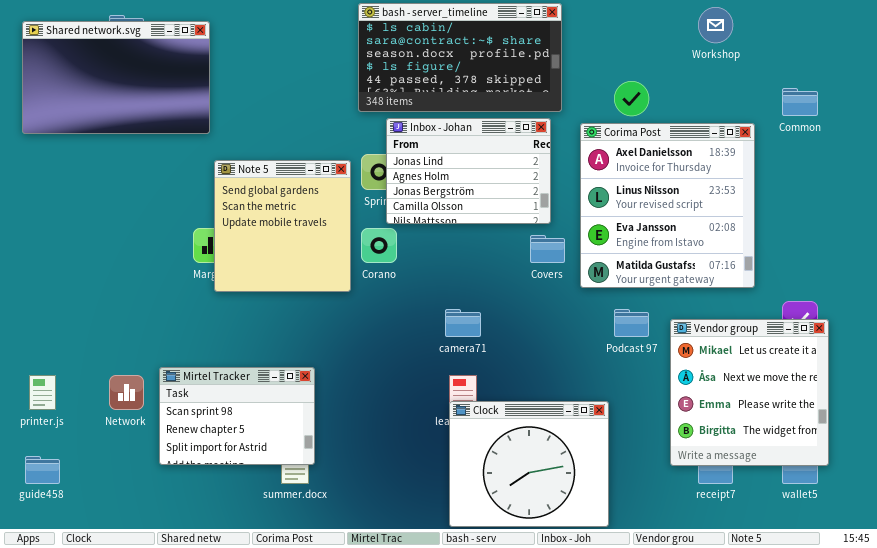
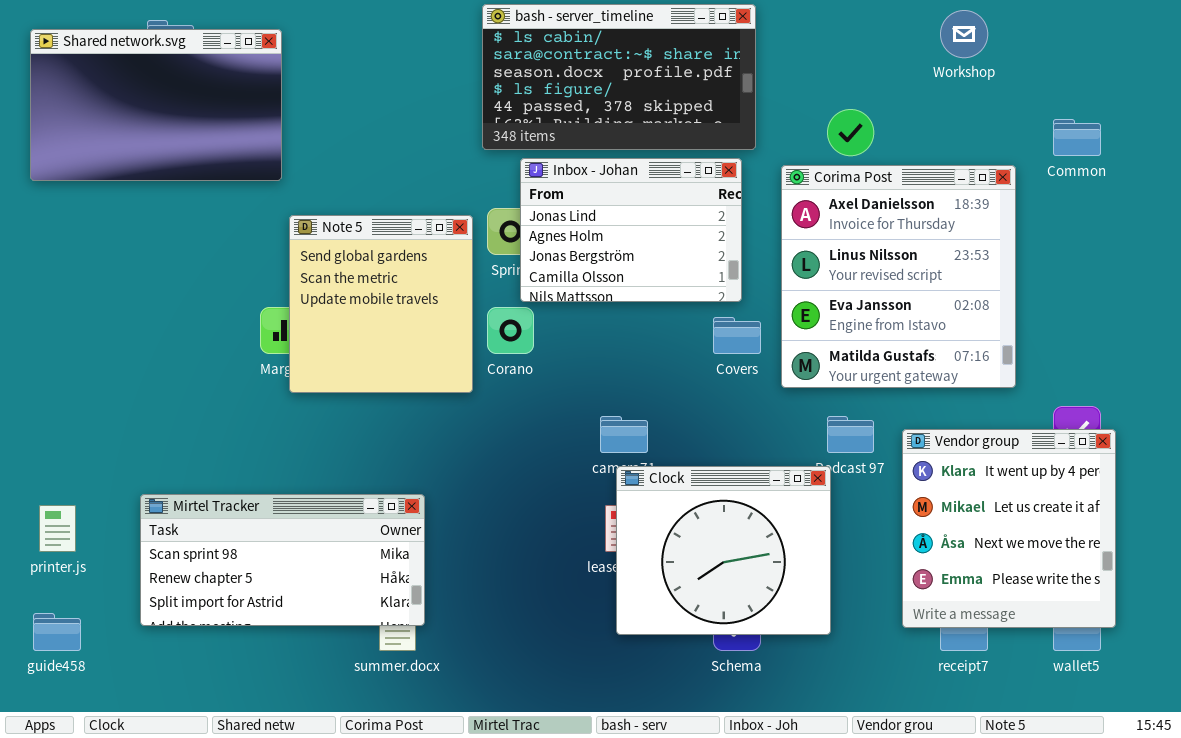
Vendor group: [670,319,829,466] -> [902,429,1116,628], scrolled up 1 row
Mirtel Tracker: [159,367,315,465] -> [140,494,425,626], resized
Clock: [449,401,609,527] -> [616,466,831,635], moved

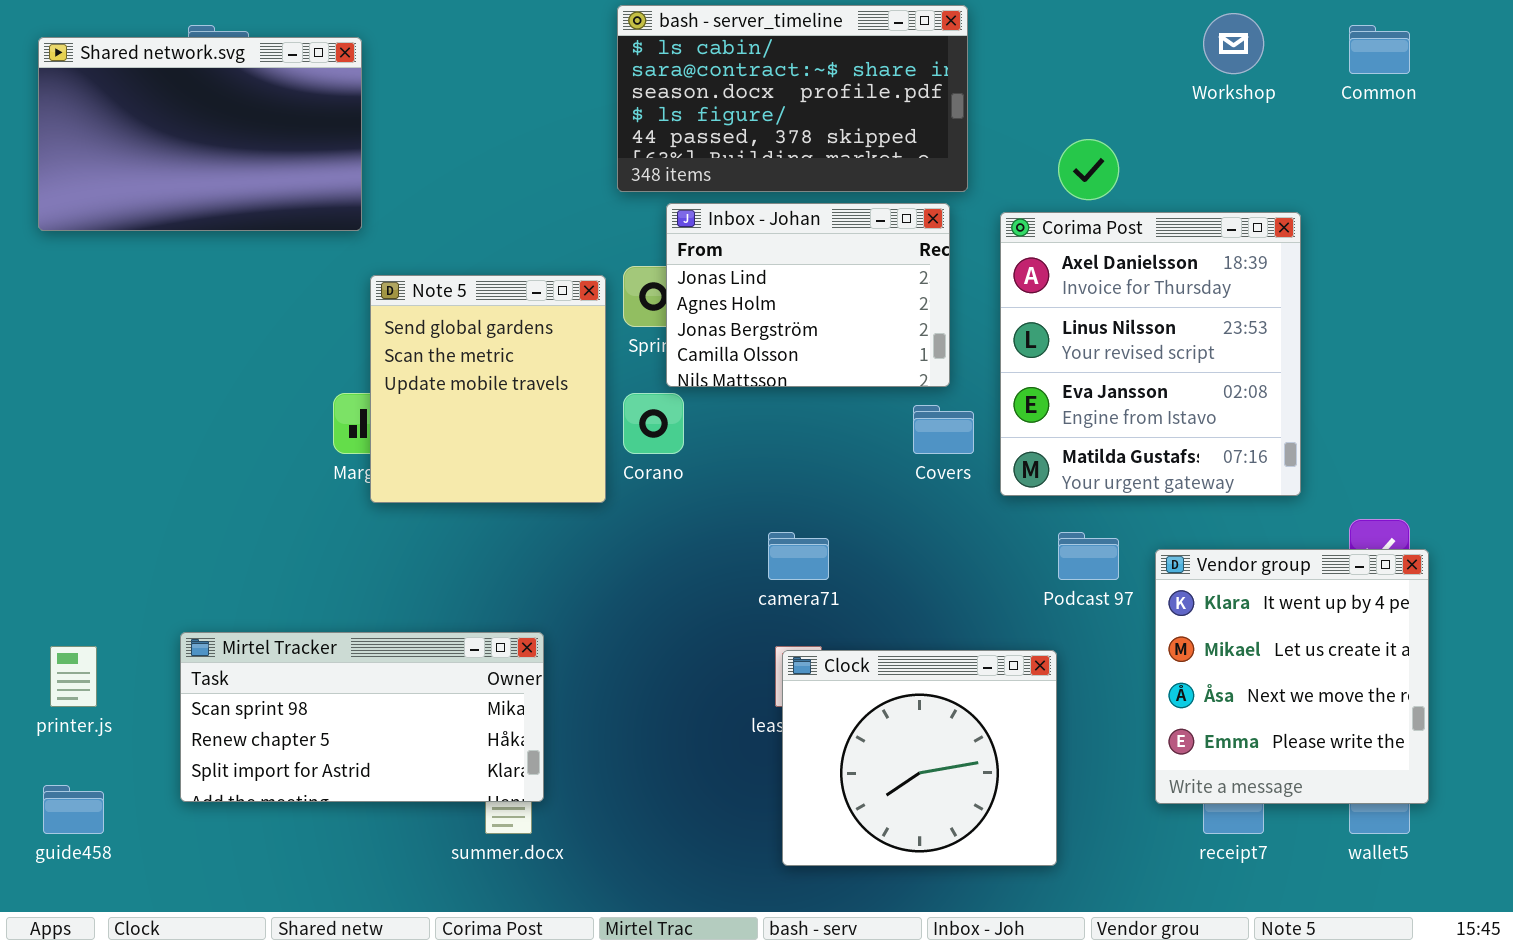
Common: [1053,119,1101,156] -> [1349,25,1410,74], moved
Clock: [616,466,831,635] -> [782,650,1057,866], moved

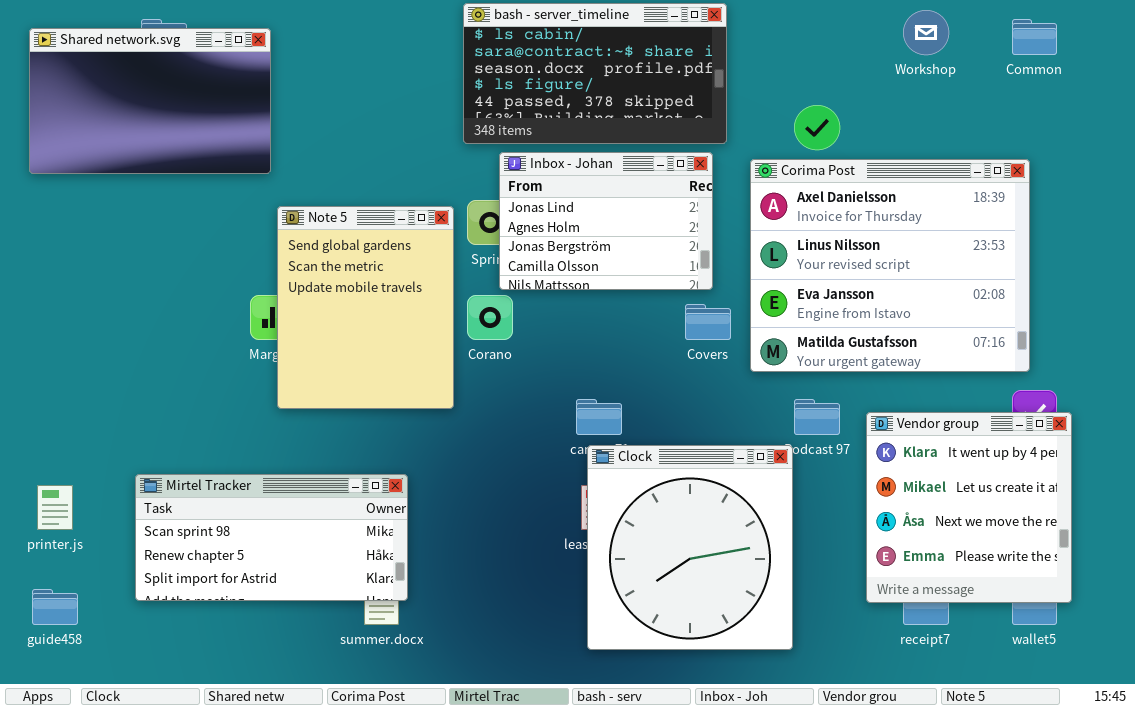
Corima Post: [1000,212,1301,496] -> [750,159,1030,372], resized
Note 5: [370,275,606,503] -> [277,206,454,409], resized
Clock: [782,650,1057,866] -> [587,445,793,650], resized

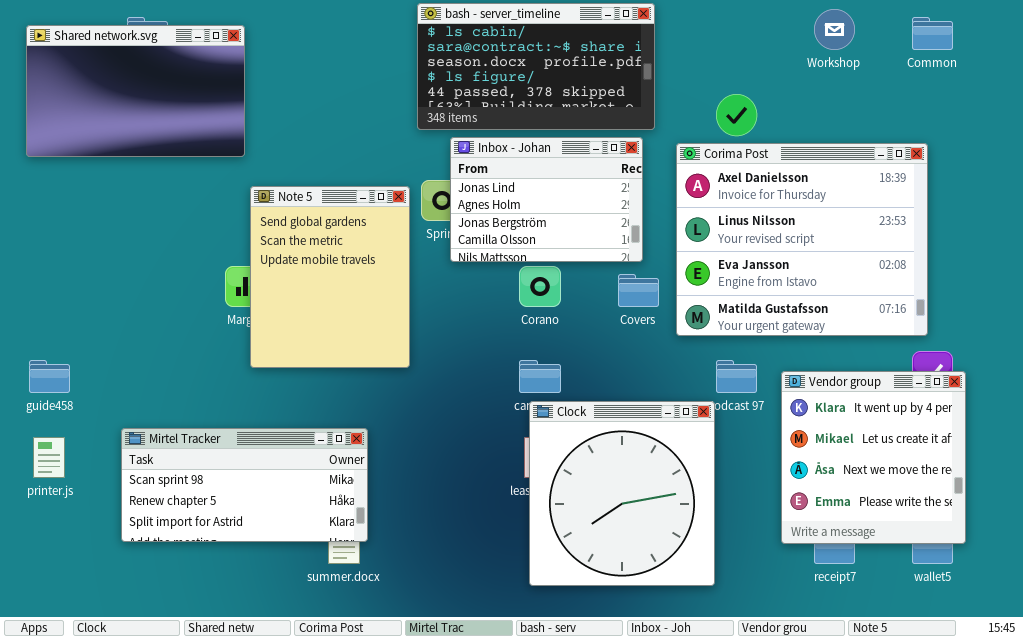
Corano: [467,295,513,340] -> [519,266,561,307], moved
guide458: [32,589,78,625] -> [29,360,70,393], moved

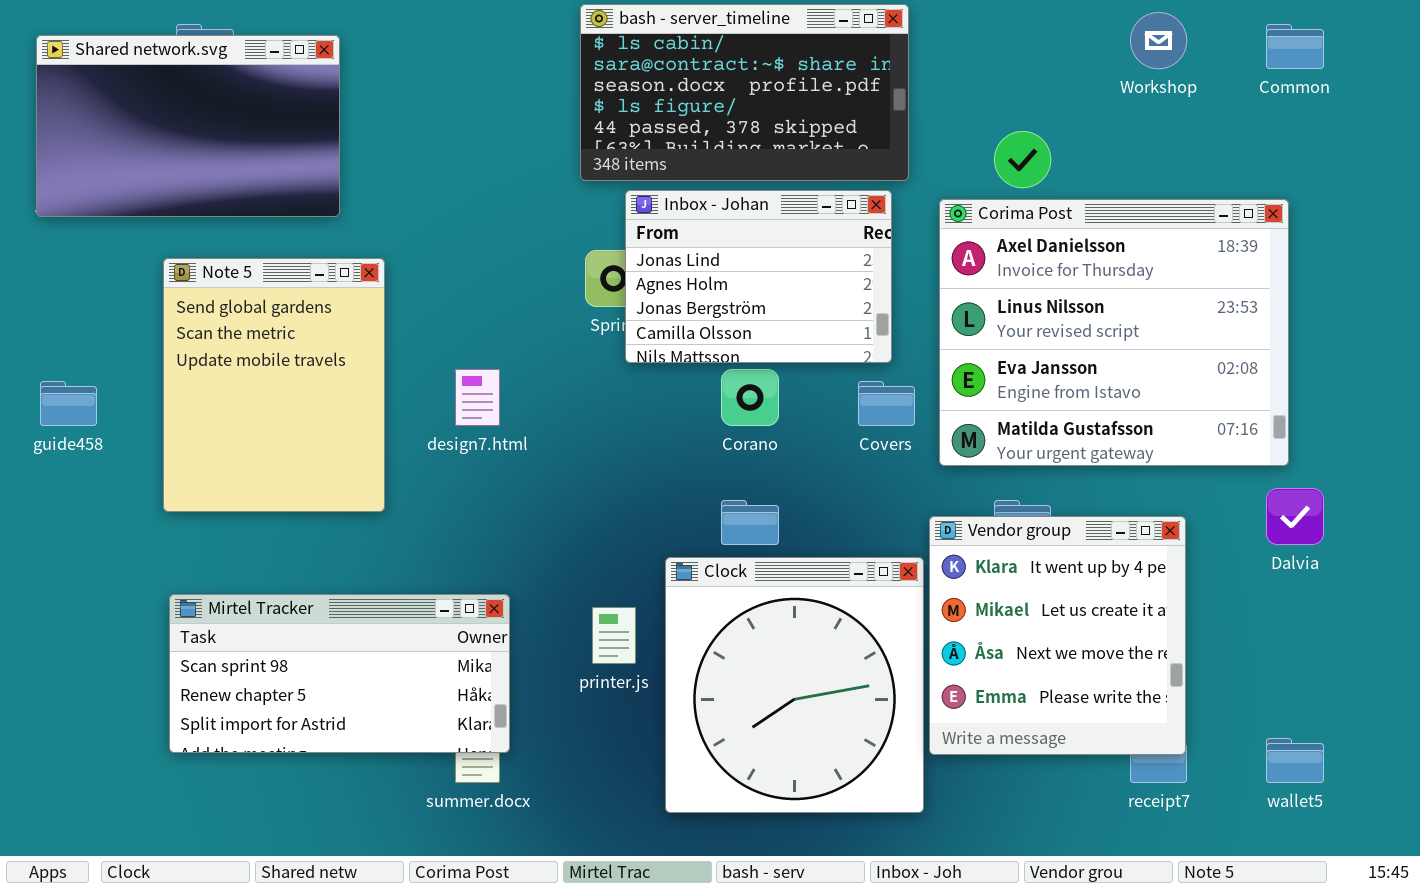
Note 5: [250,186,410,368] -> [163,258,385,512], moved
guide458: [29,360,70,393] -> [40,381,97,426], moved
Vendor group: [781,371,966,544] -> [929,516,1186,755], moved
Clock: [529,401,715,586] -> [665,557,924,813], moved
printer.js: [33,437,65,478] -> [592,607,636,664], moved

